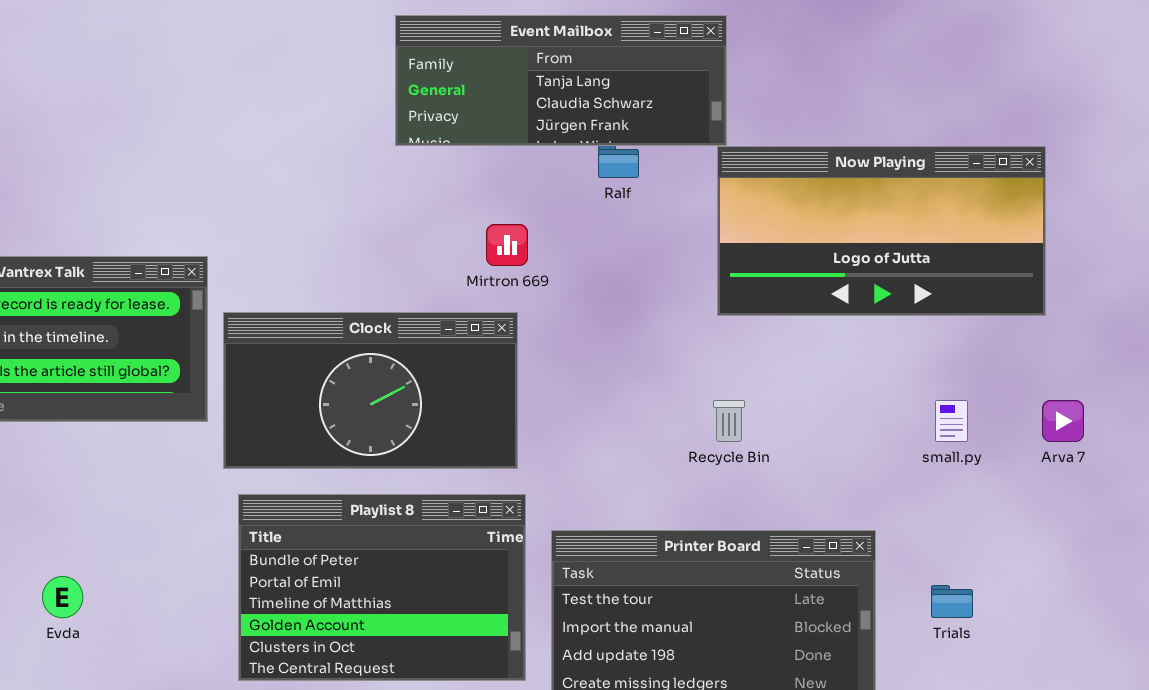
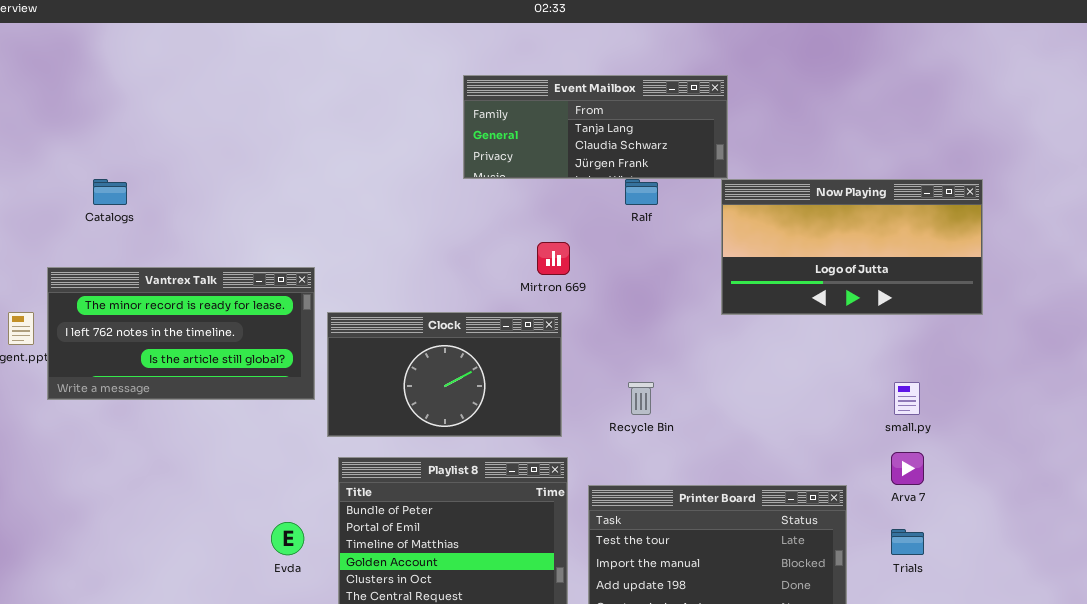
Recycle Bin: [713,400,745,442] -> [628,382,654,415], moved
Arva 7: [1042,400,1084,442] -> [891,452,924,485], moved
Evda: [42,576,83,618] -> [271,522,304,555], moved

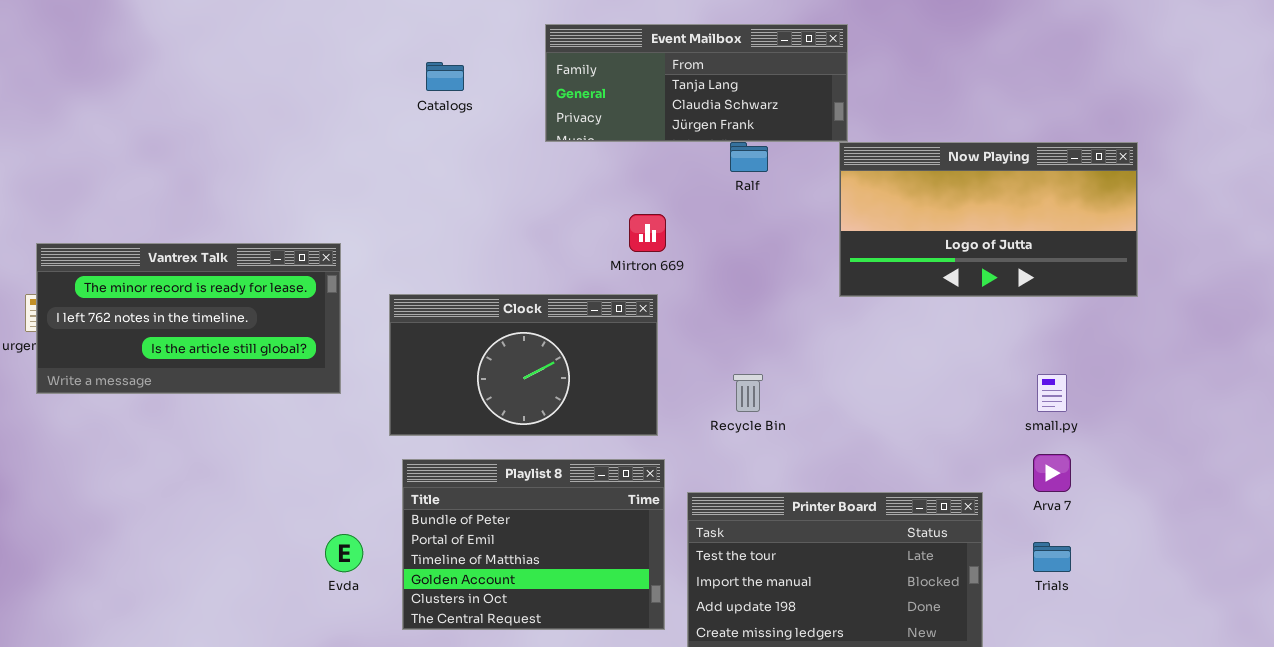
Catalogs: [93,179,127,205] -> [426,62,464,91], moved
Vantrex Talk: [47,267,315,400] -> [36,243,341,394], moved

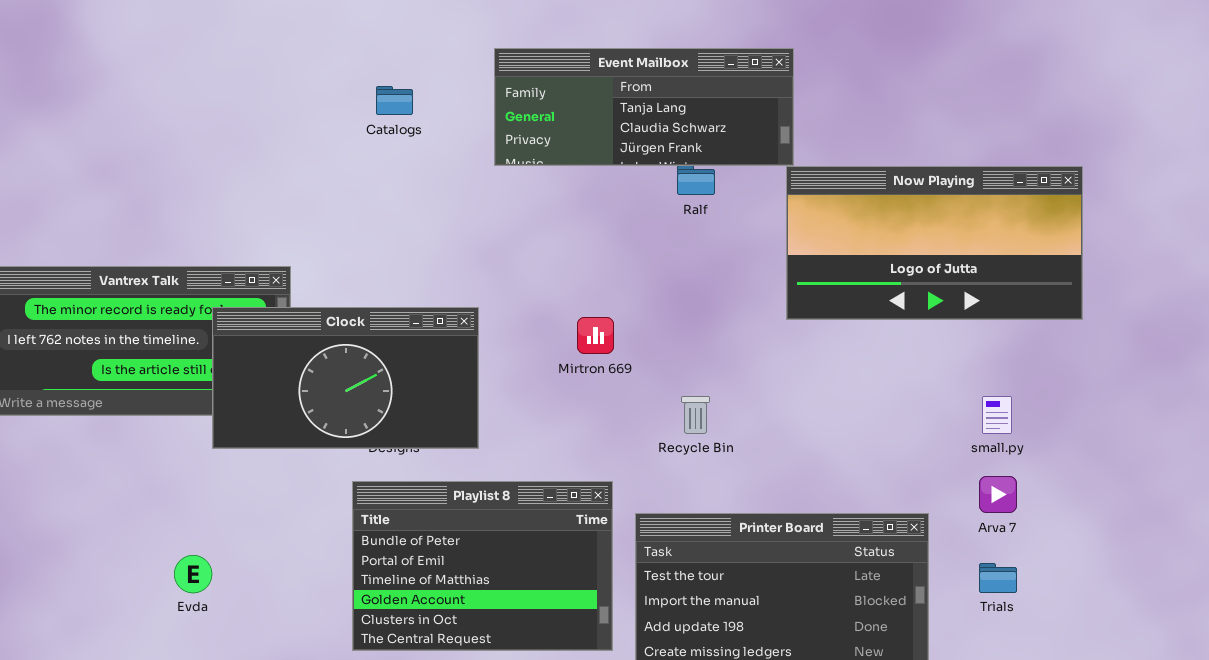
Mirtron 669: [629,214,666,252] -> [577,317,614,354], moved
Clock: [389,294,658,436] -> [212,307,479,449], moved
Evda: [325,534,363,572] -> [174,555,212,593], moved

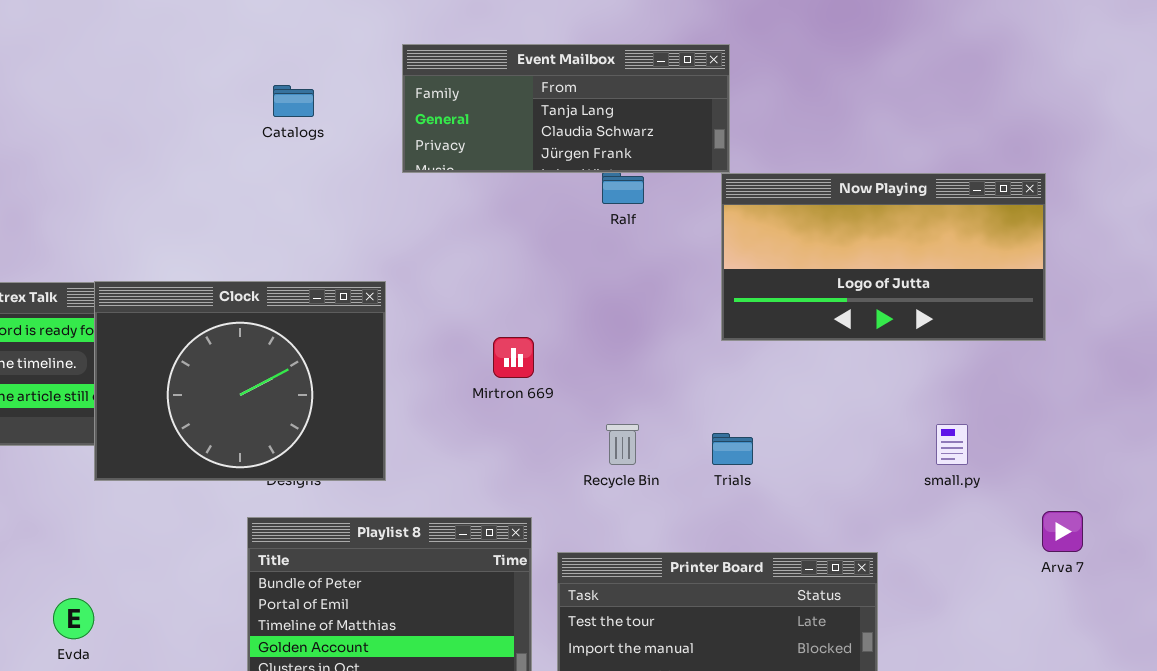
Clock: [212,307,479,449] -> [94,281,386,481], resized
Arva 7: [979,476,1017,513] -> [1042,511,1083,552], moved
Trials: [979,563,1017,593] -> [712,433,753,465], moved

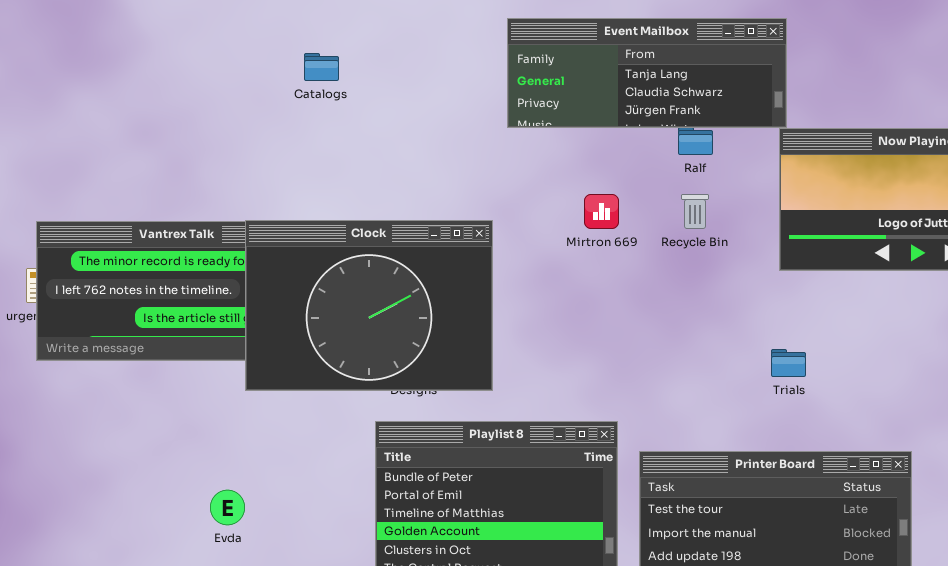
Catalogs: [273,85,314,117] -> [304,53,339,81], moved
Mirtron 669: [493,337,534,378] -> [584,194,619,229], moved
Recycle Bin: [606,424,639,465] -> [681,194,709,229], moved

